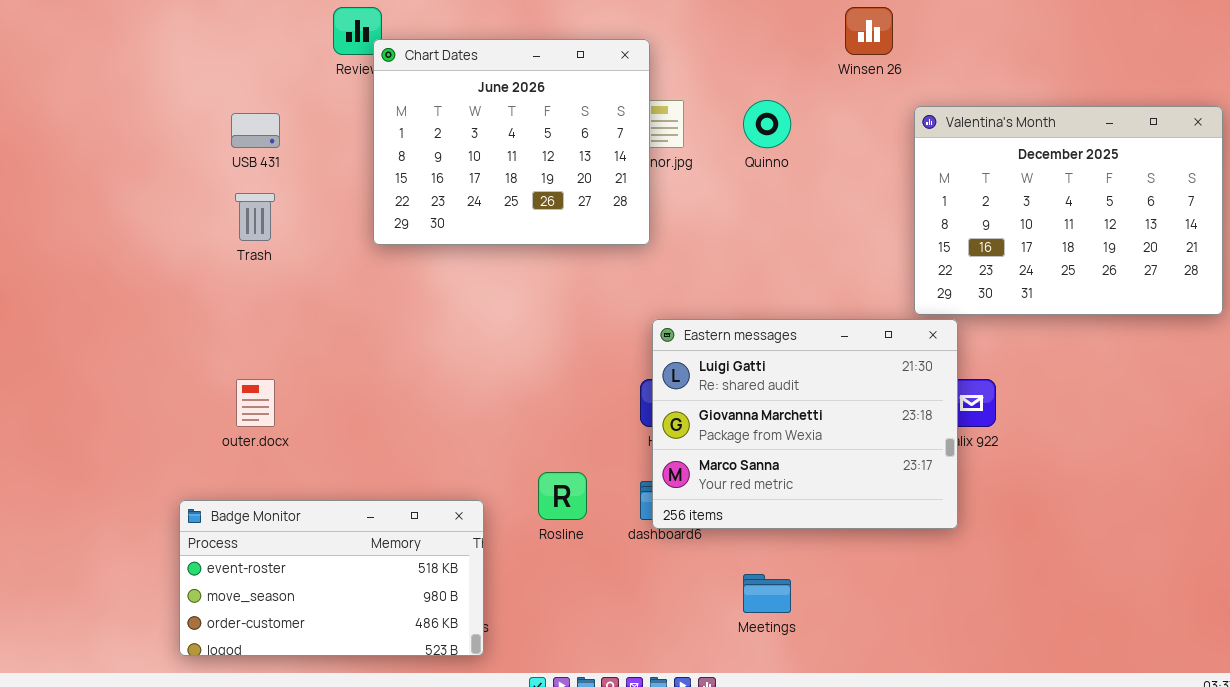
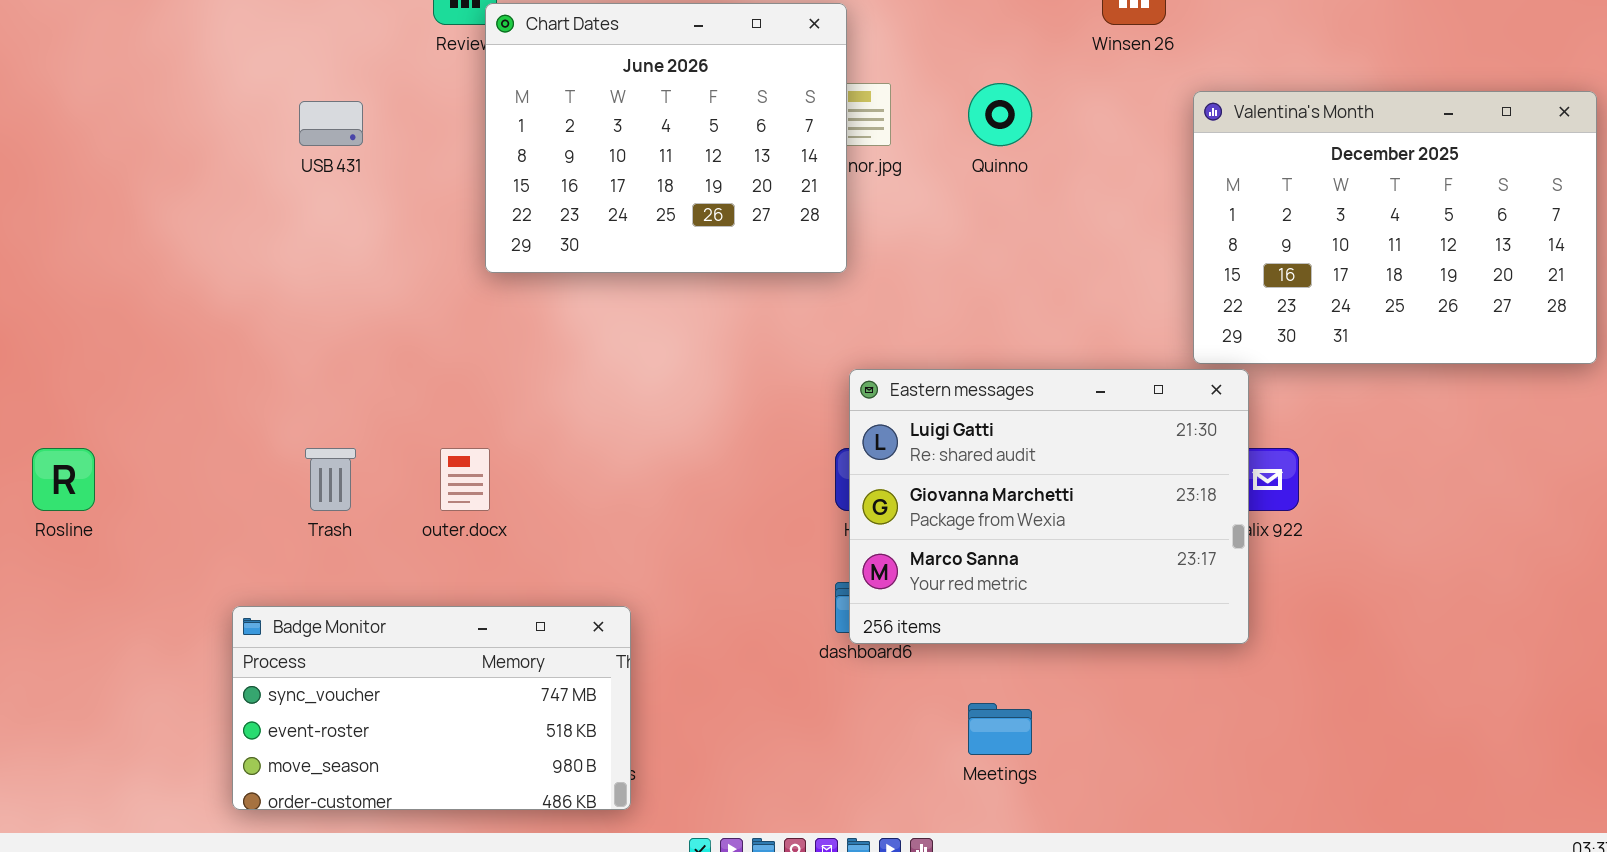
Trash: [235,193,275,241] -> [305,448,356,511], moved
outer.docx: [236,379,275,427] -> [440,448,490,511], moved
Rosline: [538,472,587,520] -> [32,448,95,511], moved
Badge Monitor: [179,500,484,656] -> [232,606,631,810], scrolled up 1 row

